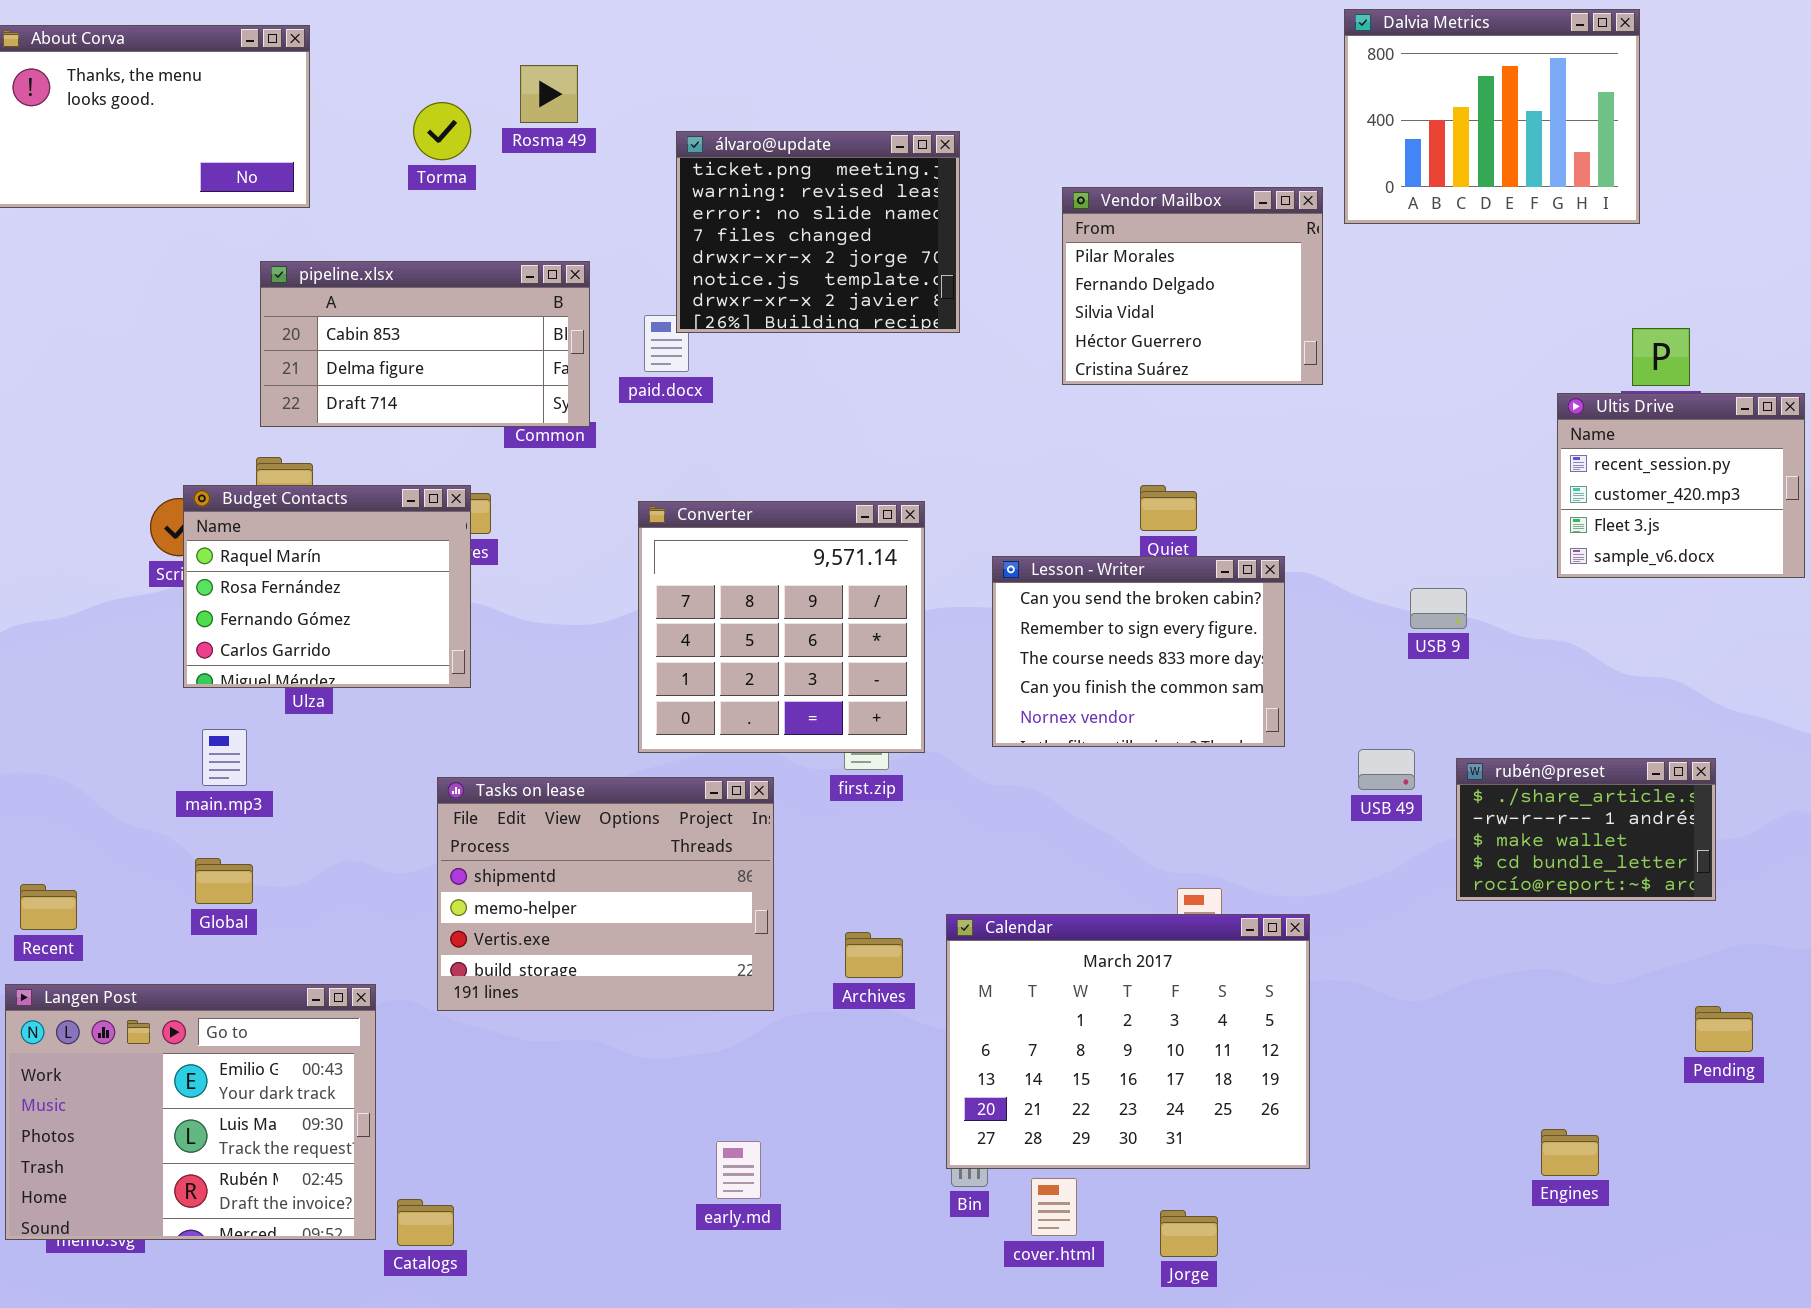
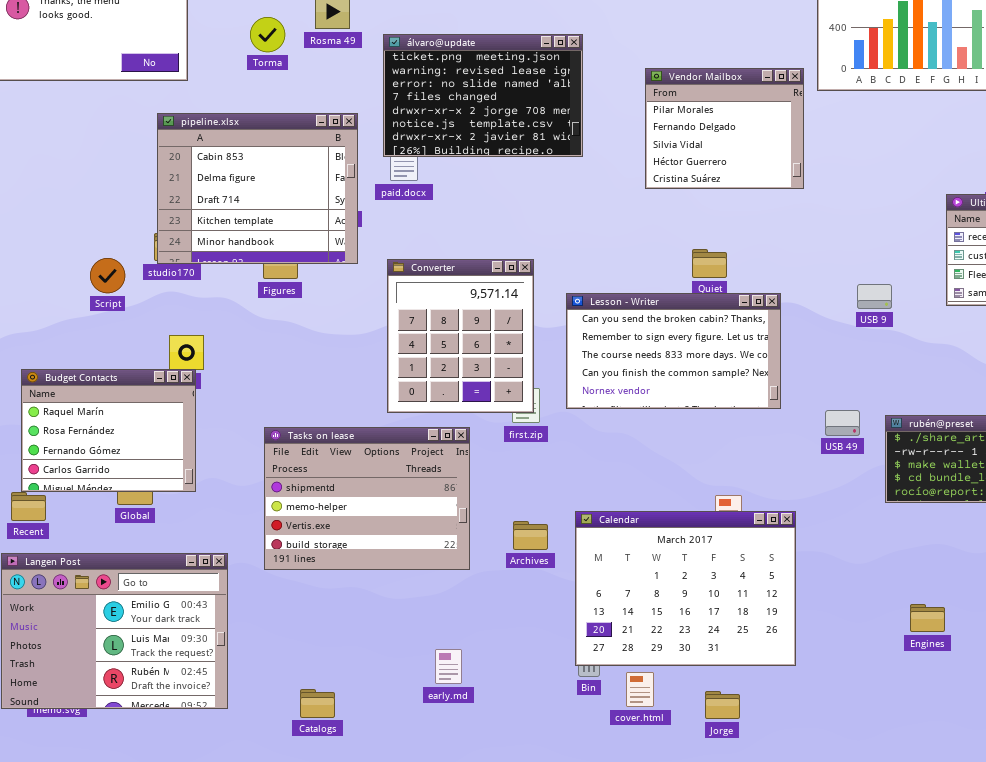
álvaro@update: [676,131,960,333] -> [383,34,583,157], resized
pipeline.xlsx: [260,261,590,427] -> [157,113,358,264], resized
Budget Contacts: [183,485,471,688] -> [21,369,196,492], moved
Converter: [638,501,925,753] -> [387,259,534,413], resized
Lesson - Writer: [992,556,1285,747] -> [566,293,781,409], resized
USB 9: [1410,588,1467,629] -> [857,284,892,309], moved
Engines: [1541,1129,1599,1176] -> [910,604,945,632], moved
Catalogs: [397,1199,454,1246] -> [300,689,335,718], moved

